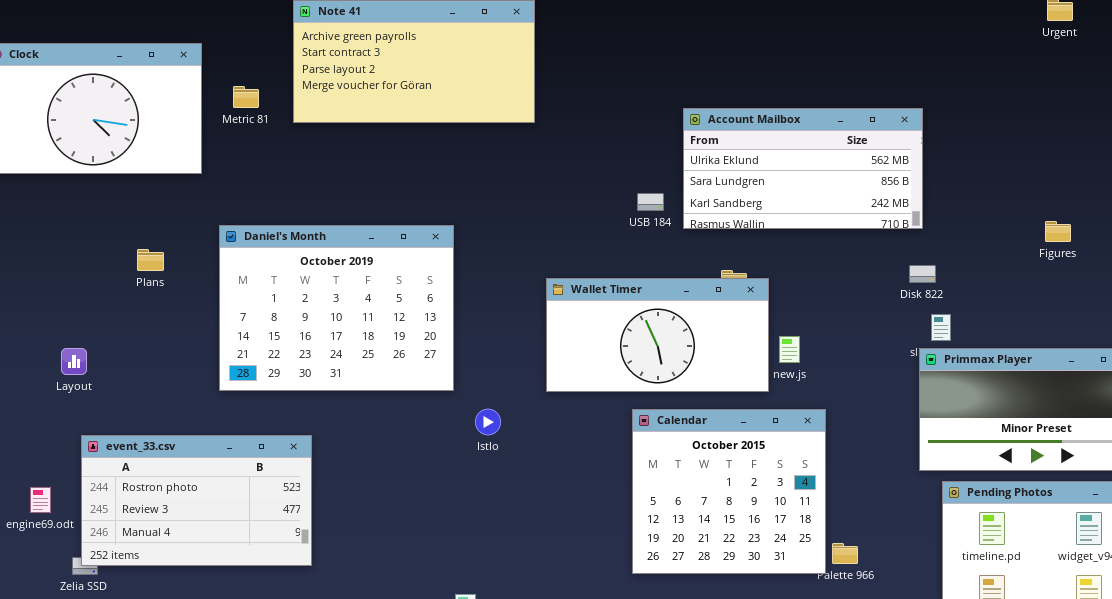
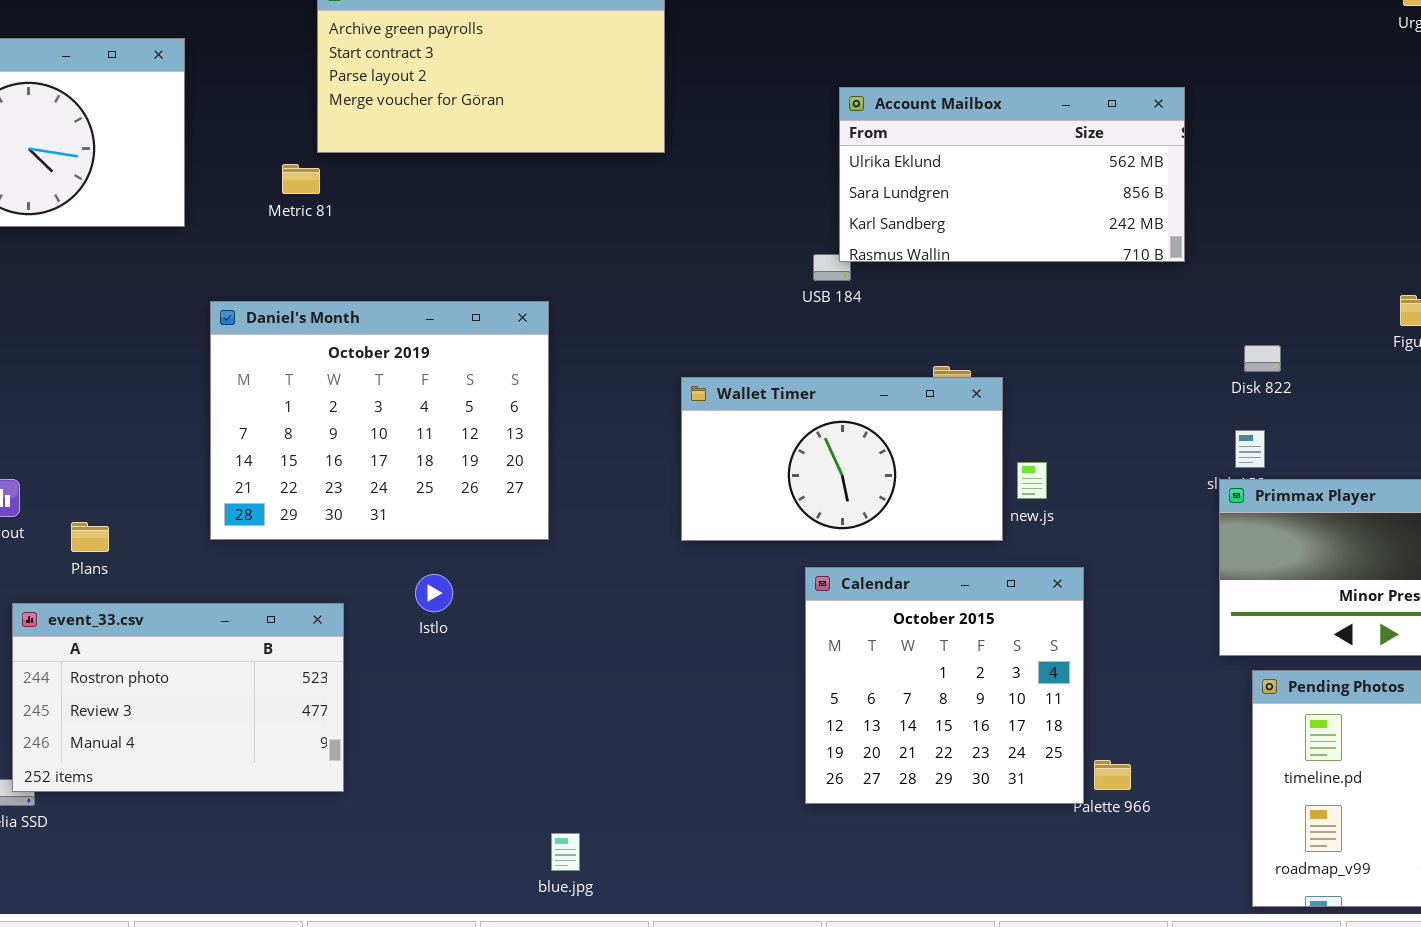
Metric 81: [233,86,259,108] -> [282,164,320,194], moved
Account Mailbox: [683,108,923,229] -> [839,87,1185,262], moved
Plans: [137,249,164,271] -> [71,522,109,552], moved
Disk 822: [909,265,936,283] -> [1244,345,1281,372], moved
Istlo: [475,409,501,435] -> [415,574,453,612], moved

